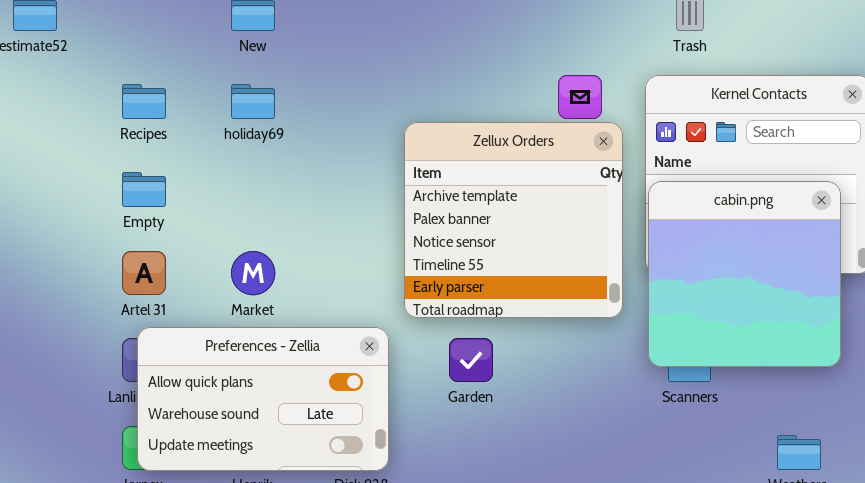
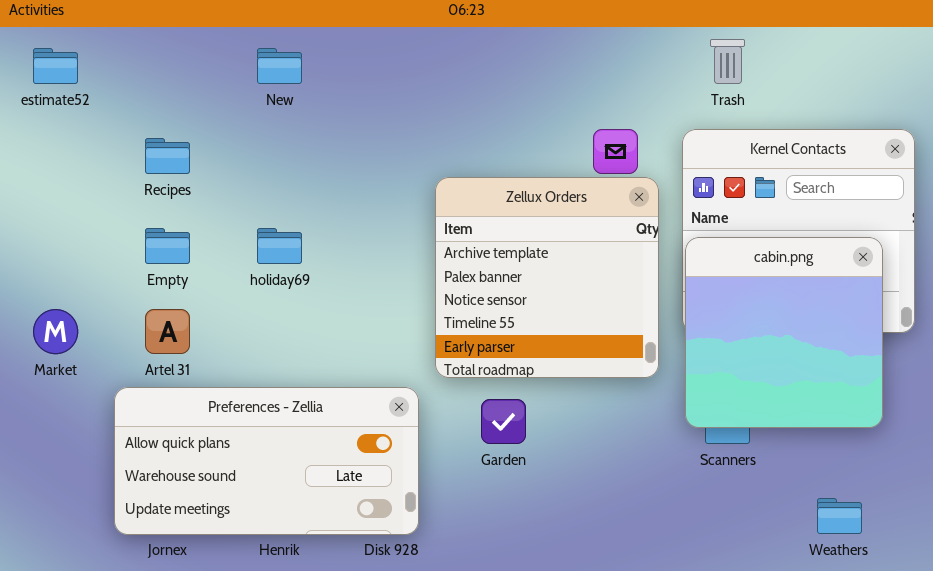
holiday69: [231,84,275,119] -> [257,228,302,264], moved
Market: [231,251,275,295] -> [33,309,78,354], moved
Preferences - Zellia: [137,327,389,471] -> [114,387,419,535], resized

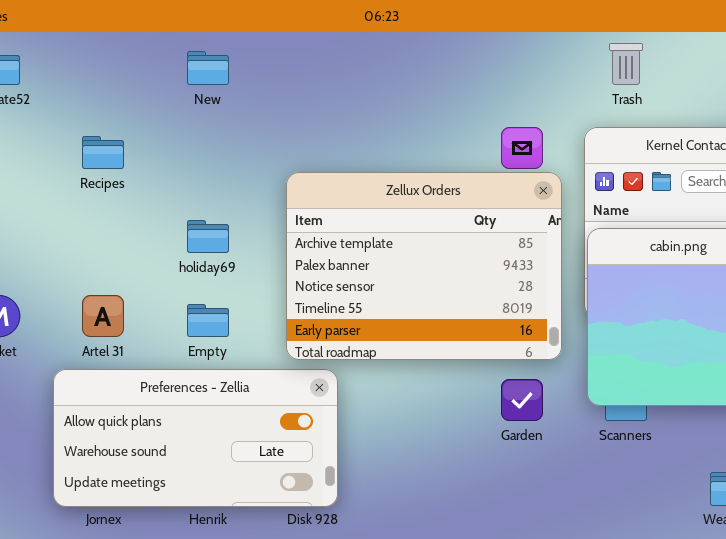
Zellux Orders: [435,177,659,378] -> [286,172,562,360], resized
Empty: [145,228,190,264] -> [187,304,229,337], moved
Garden: [481,399,526,444] -> [501,379,543,421], moved

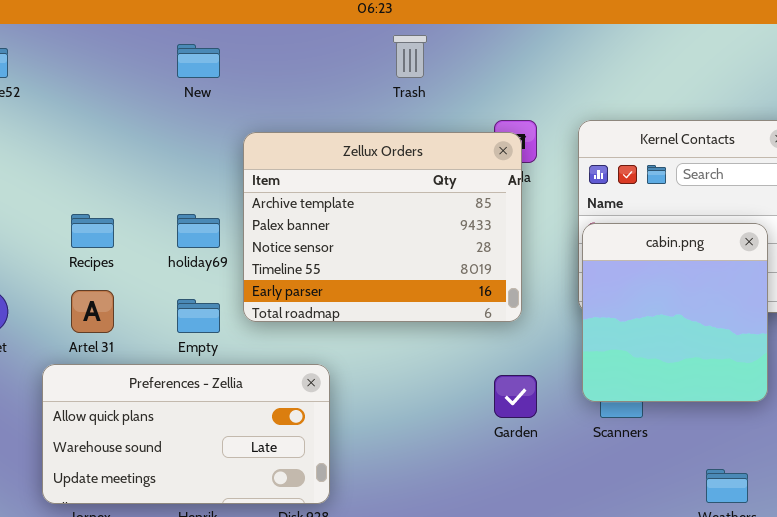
Trash: [609,43,643,85] -> [393,35,427,78], moved
Recipes: [82,136,124,169] -> [71,214,114,248], moved
Zellux Orders: [286,172,562,360] -> [243,132,522,322], moved

